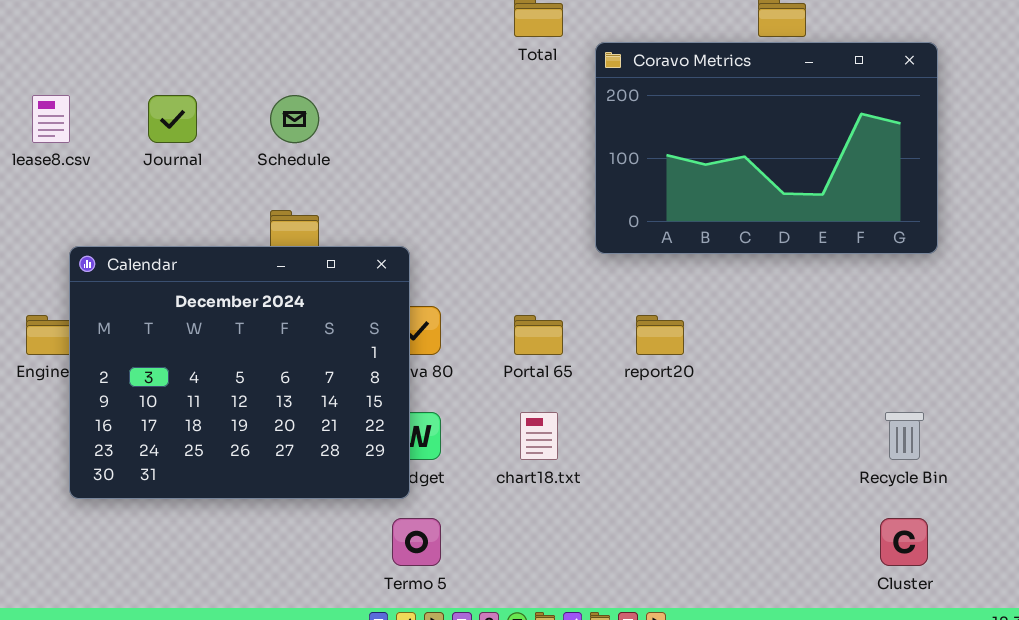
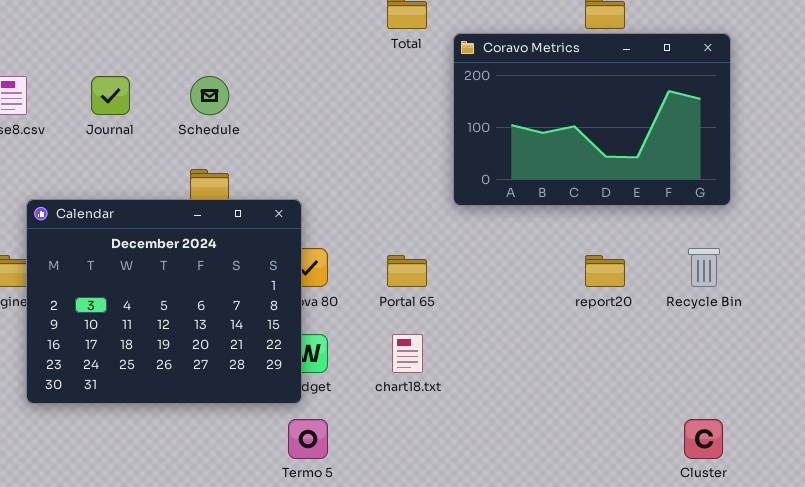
report20: [636,315,684,355] -> [585,255,625,287], moved
Recycle Bin: [885,412,924,460] -> [688,248,720,287], moved

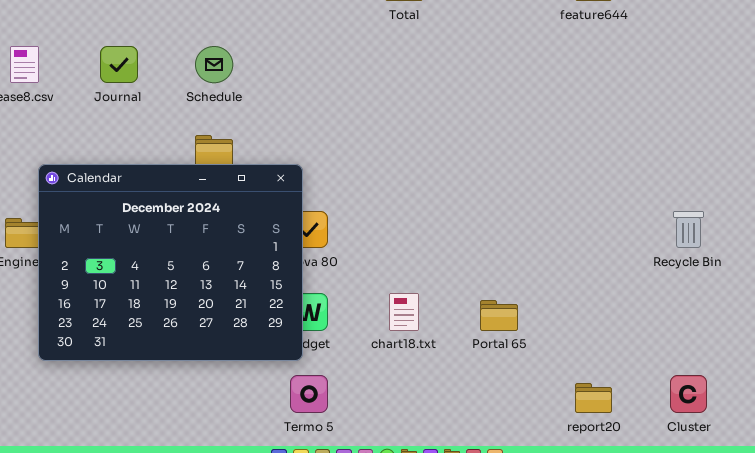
Coravo Metrics: [453,33,731,206] -> none, closed
Portal 65: [387,255,427,287] -> [480,300,518,331], moved
report20: [585,255,625,287] -> [575,383,612,413], moved

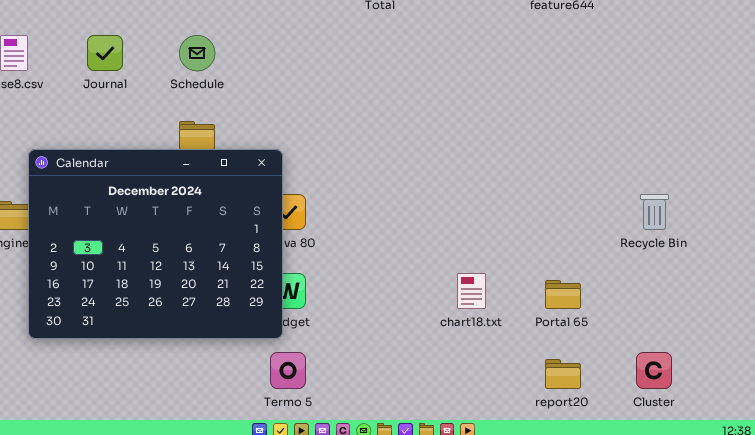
chart18.txt: [389,293,419,331] -> [457,273,486,309], moved
Portal 65: [480,300,518,331] -> [545,280,581,309], moved

